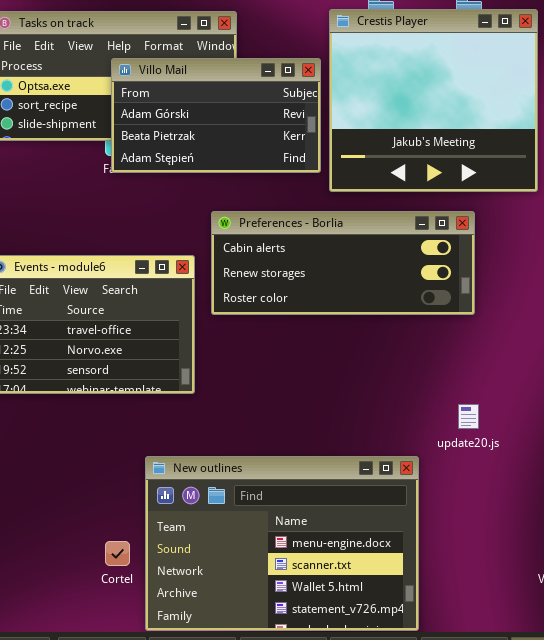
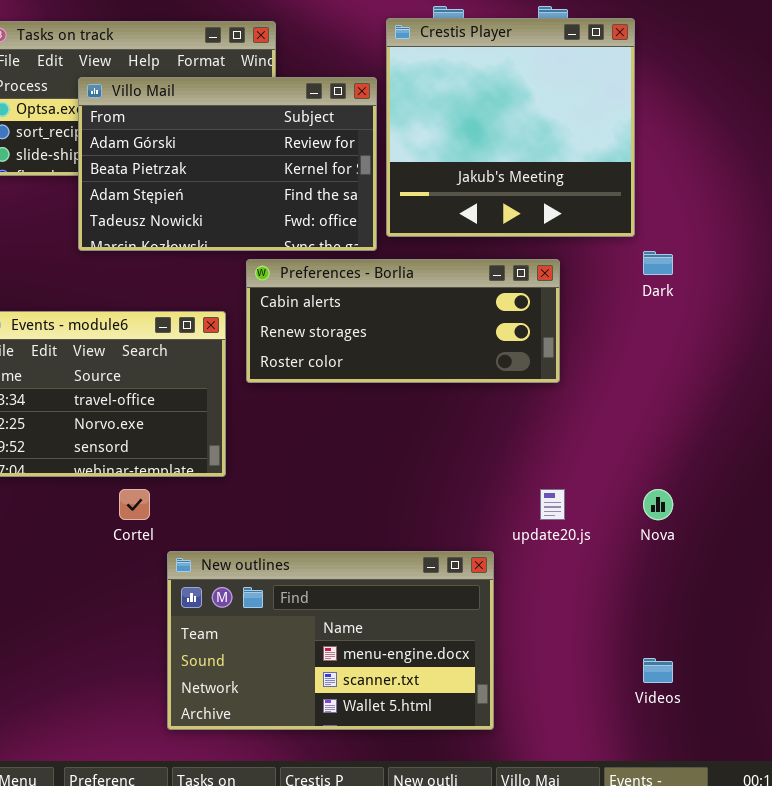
Villo Mail: [111,58,321,173] -> [78,77,377,251], resized
New outlines: [145,456,419,631] -> [167,551,494,730], resized
Cortel: [105,541,130,566] -> [119,489,150,520], moved

